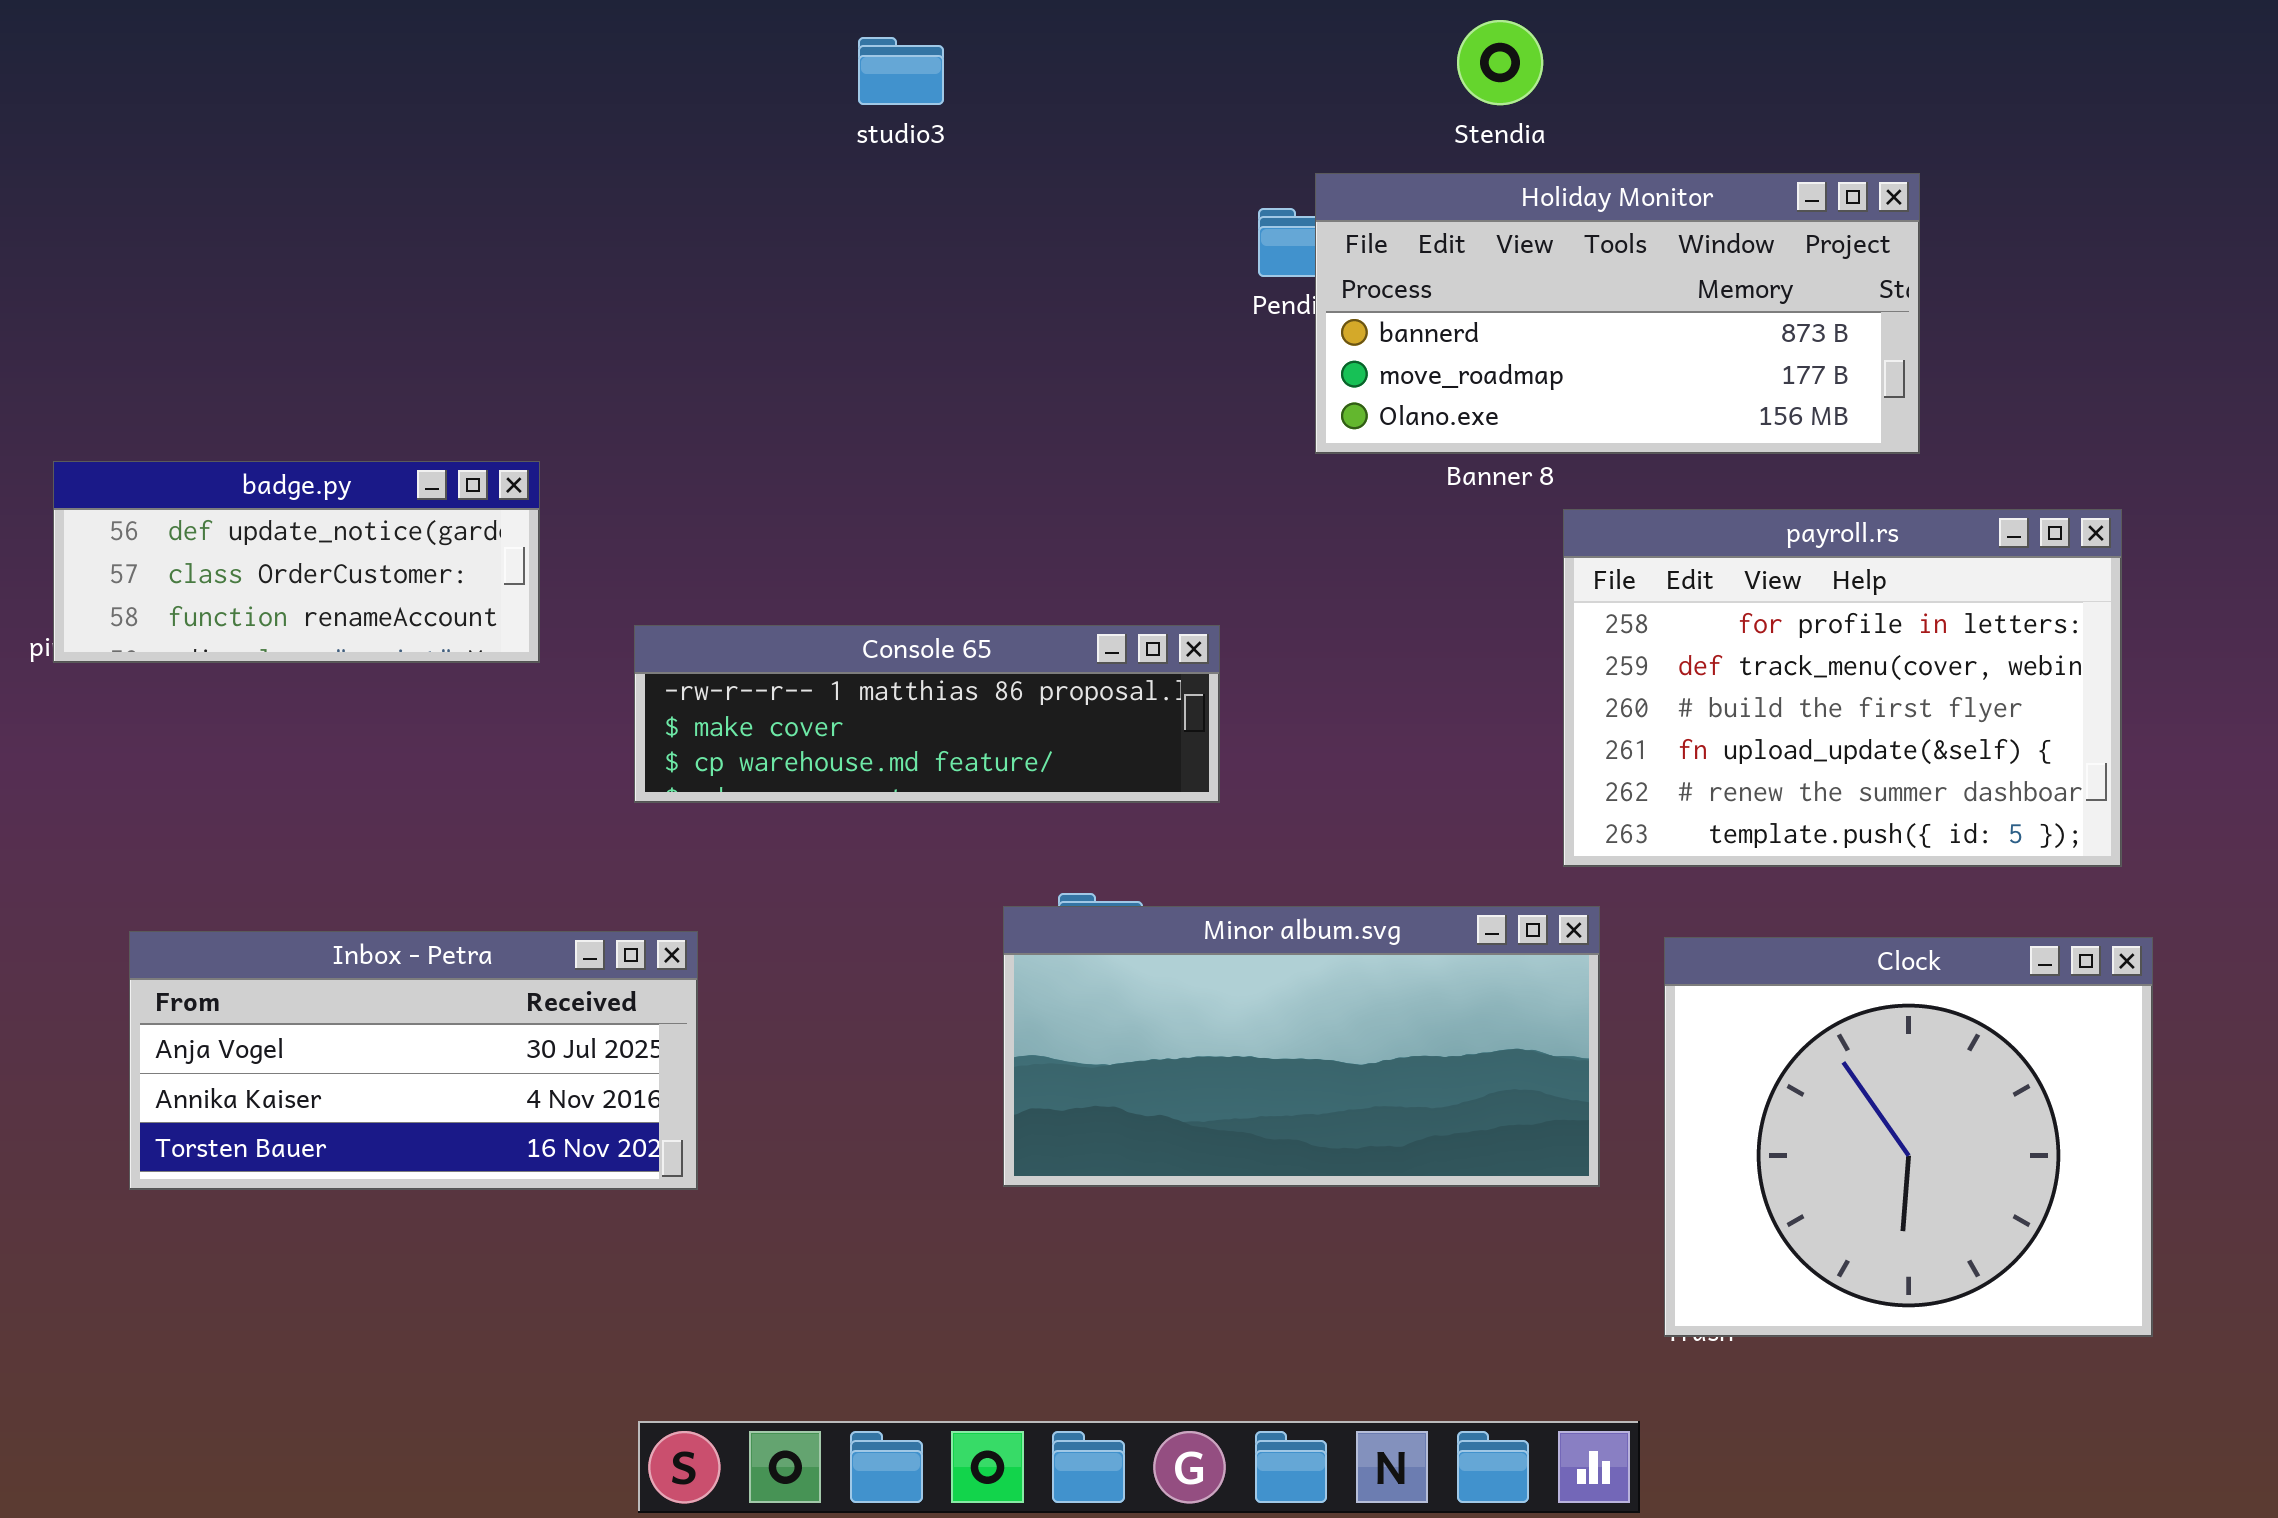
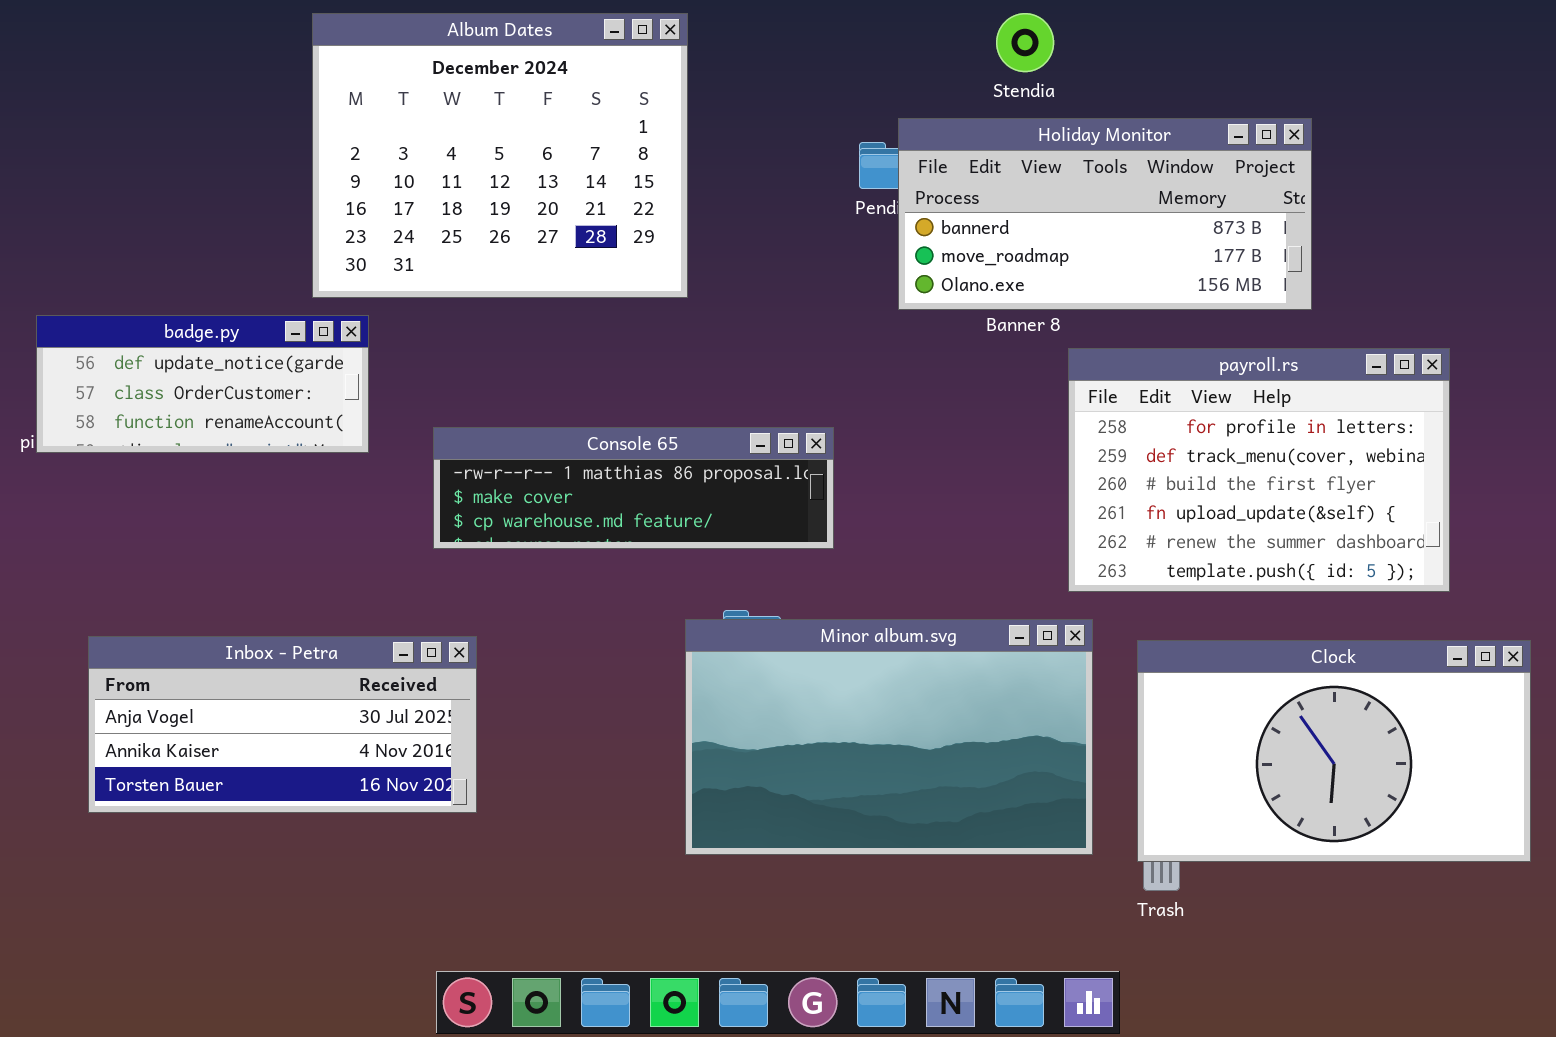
Album Dates: none -> [312,13,688,298], opened
Minor album.svg: [1003,906,1600,1187] -> [685,619,1093,855], resized
Clock: [1664,937,2153,1337] -> [1137,640,1531,862], resized

